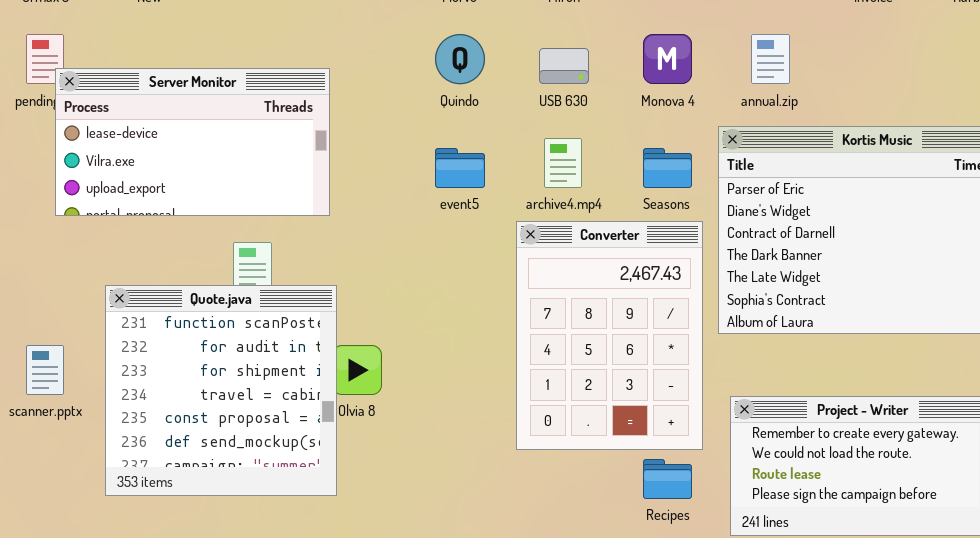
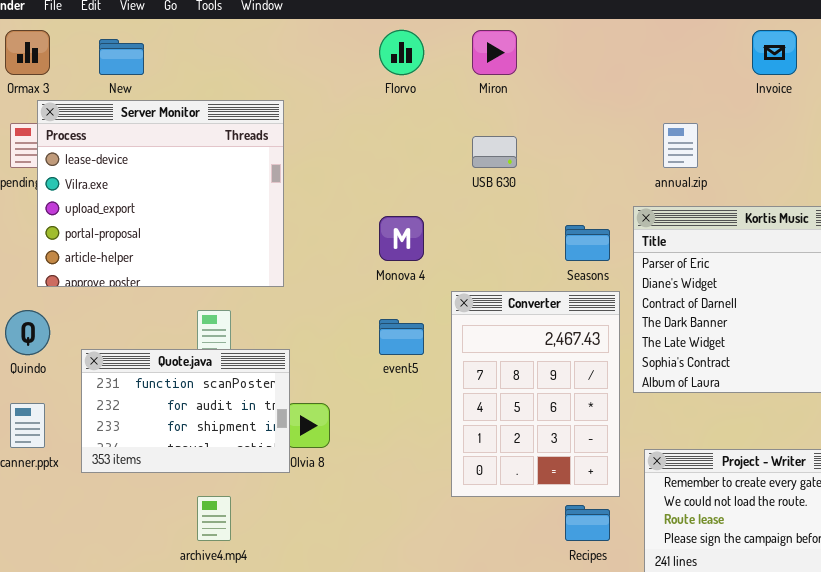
Quindo: [435,34,485,84] -> [5,310,50,355], moved
Monova 4: [643,34,692,84] -> [379,216,424,261], moved
Server Monitor: [55,68,330,216] -> [37,100,284,287], resized
archive4.mp4: [544,138,582,188] -> [197,496,231,541], moved
event5: [435,148,485,188] -> [379,319,424,355], moved
Quote.java: [105,285,337,496] -> [81,349,290,473], resized

